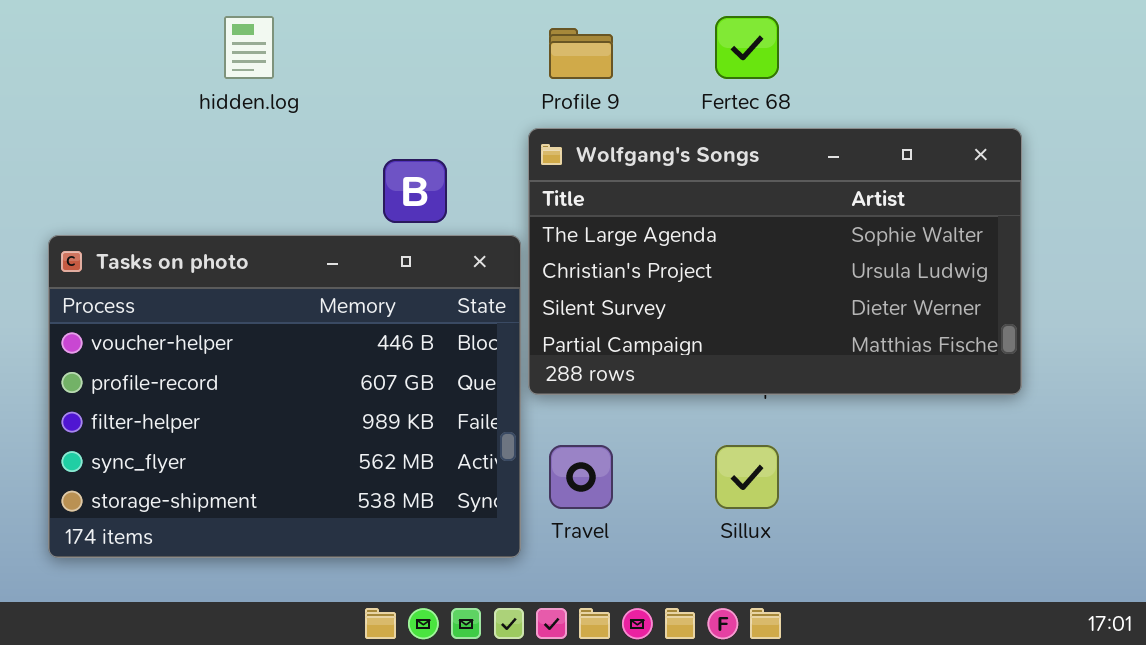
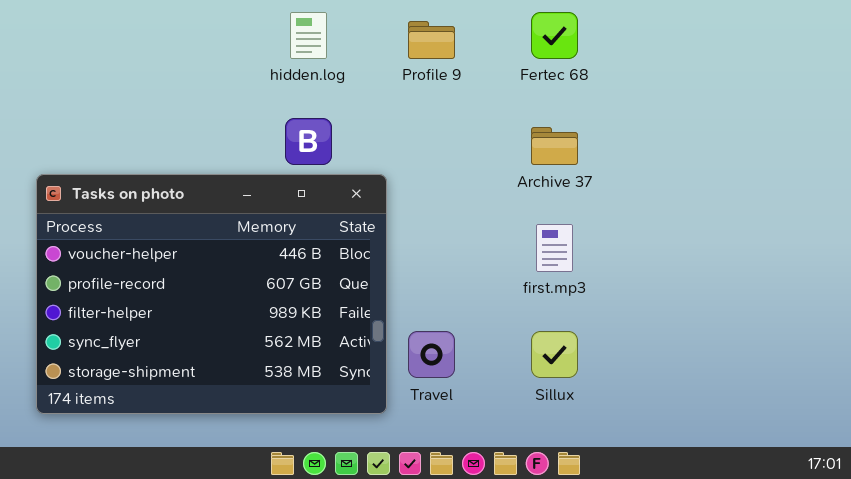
hidden.log: [224,16,274,79] -> [290,12,327,59], moved
Wolfgang's Songs: [528,128,1022,395] -> none, closed

